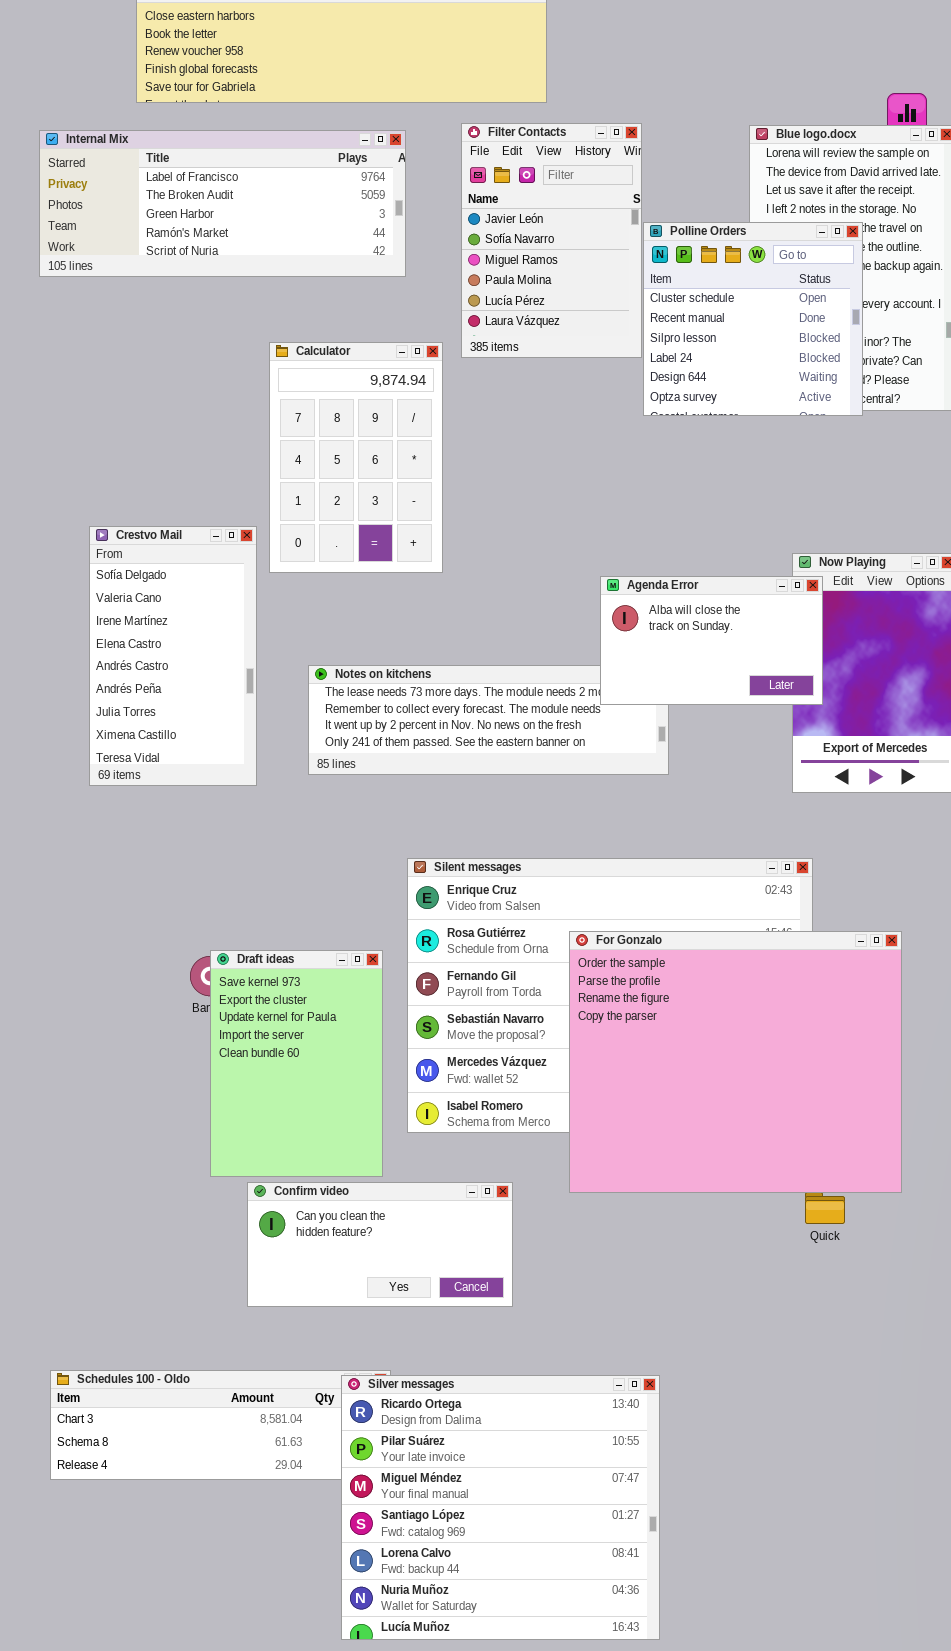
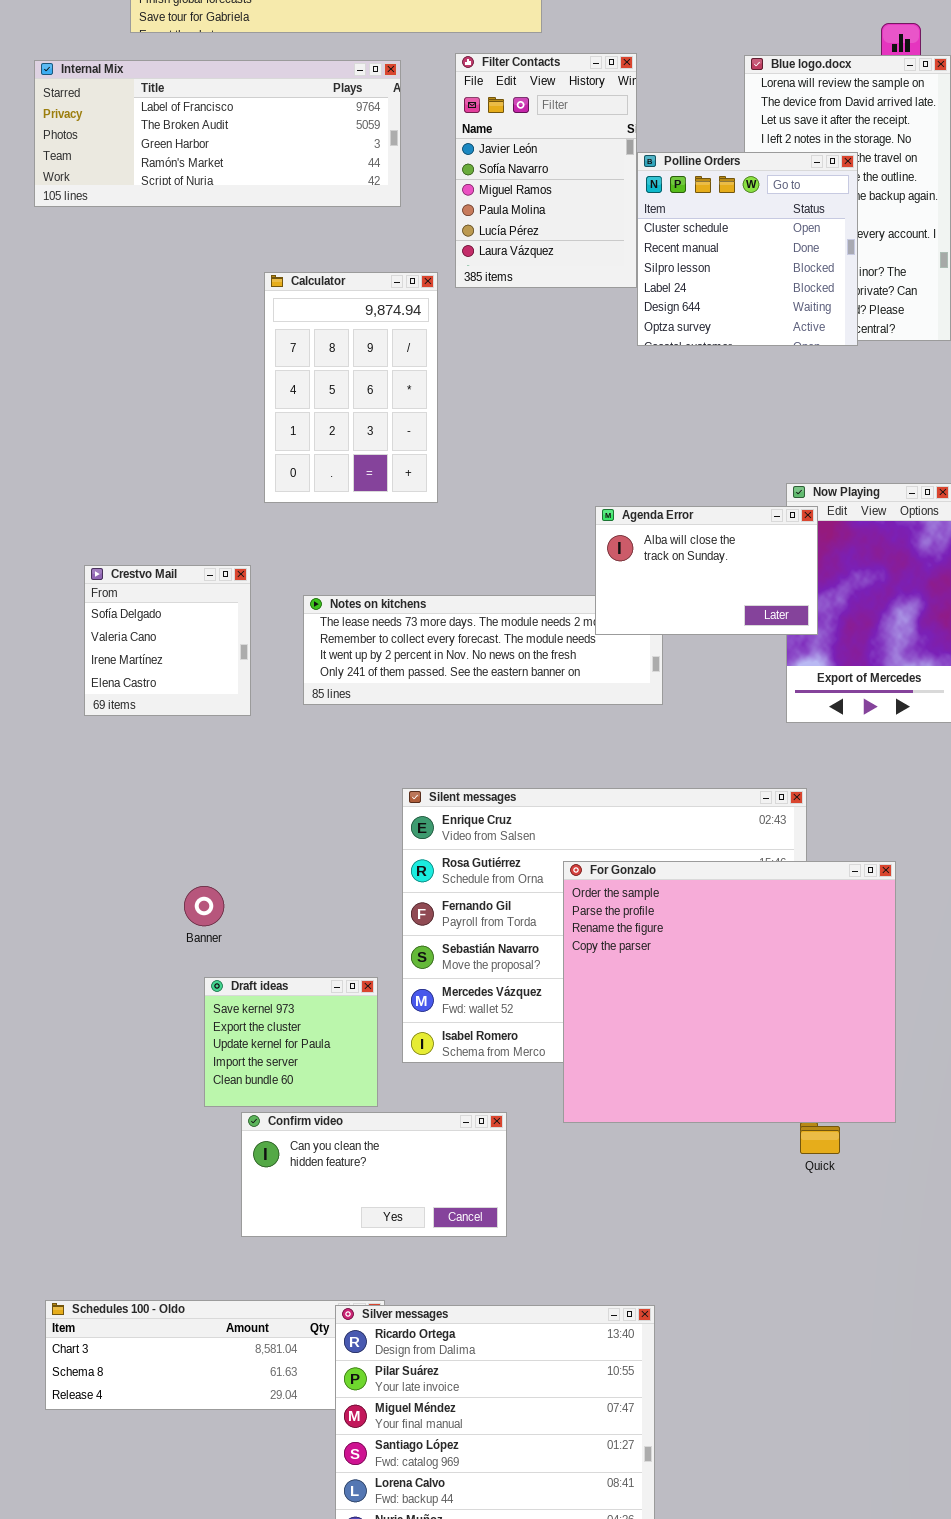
Crestvo Mail: [89,526,257,786] -> [84,565,251,716], resized
Draft ideas: [210,950,383,1177] -> [204,977,378,1107], resized

